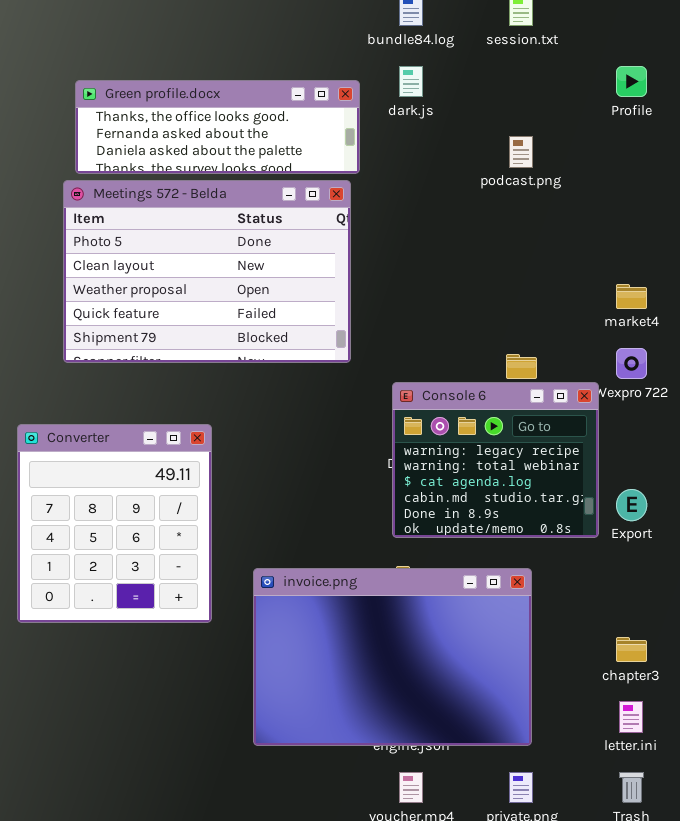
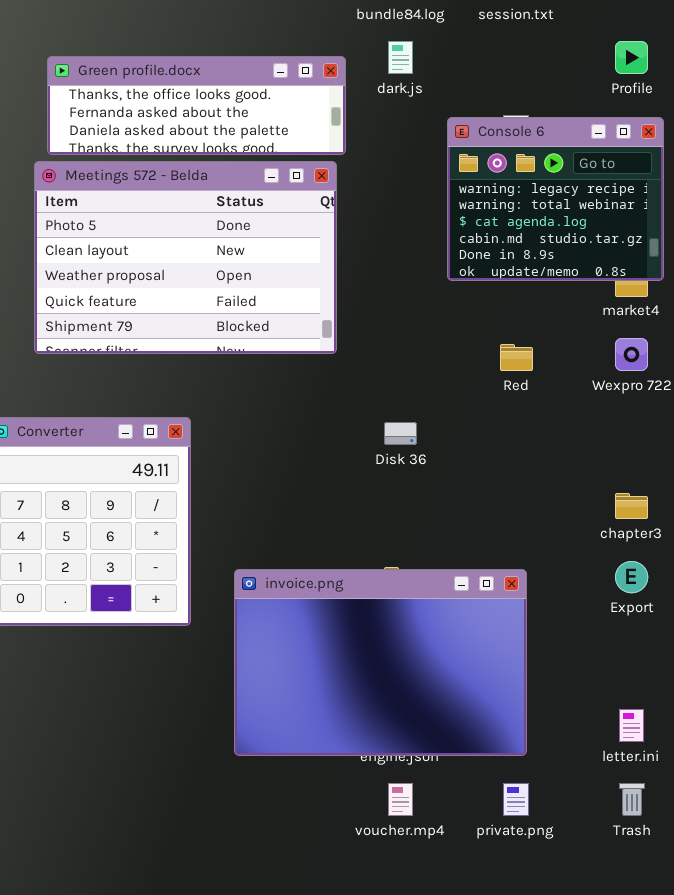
Console 6: [392,382,599,538] -> [447,117,664,281], moved
Export: [616,489,647,521] -> [615,561,648,593], moved
chapter3: [616,637,647,662] -> [615,493,648,519], moved

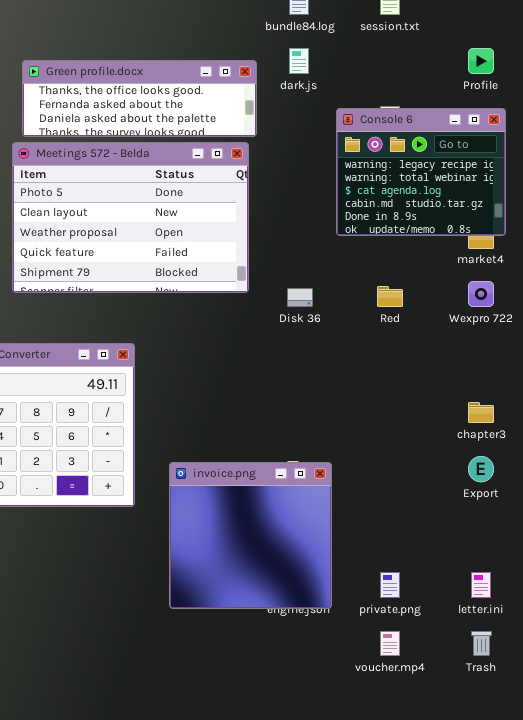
Disk 36: [384,422,417,445] -> [287,288,313,307], moved
invoice.png: [234,569,527,756] -> [169,462,332,609], resized
voucher.mp4: [388,783,413,816] -> [380,631,400,656], moved
private.png: [503,783,529,816] -> [380,572,400,598], moved

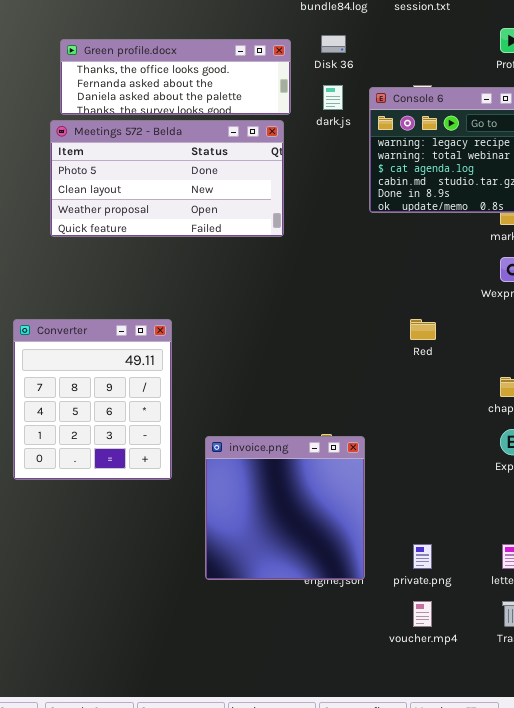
dark.js: [289,48,309,74] -> [323,85,343,110], moved
Meetings 572 - Belda: [12,142,249,293] -> [50,120,284,237], resized
Red: [377,286,403,307] -> [410,319,436,340], moved
Disk 36: [287,288,313,307] -> [321,35,346,53], moved

